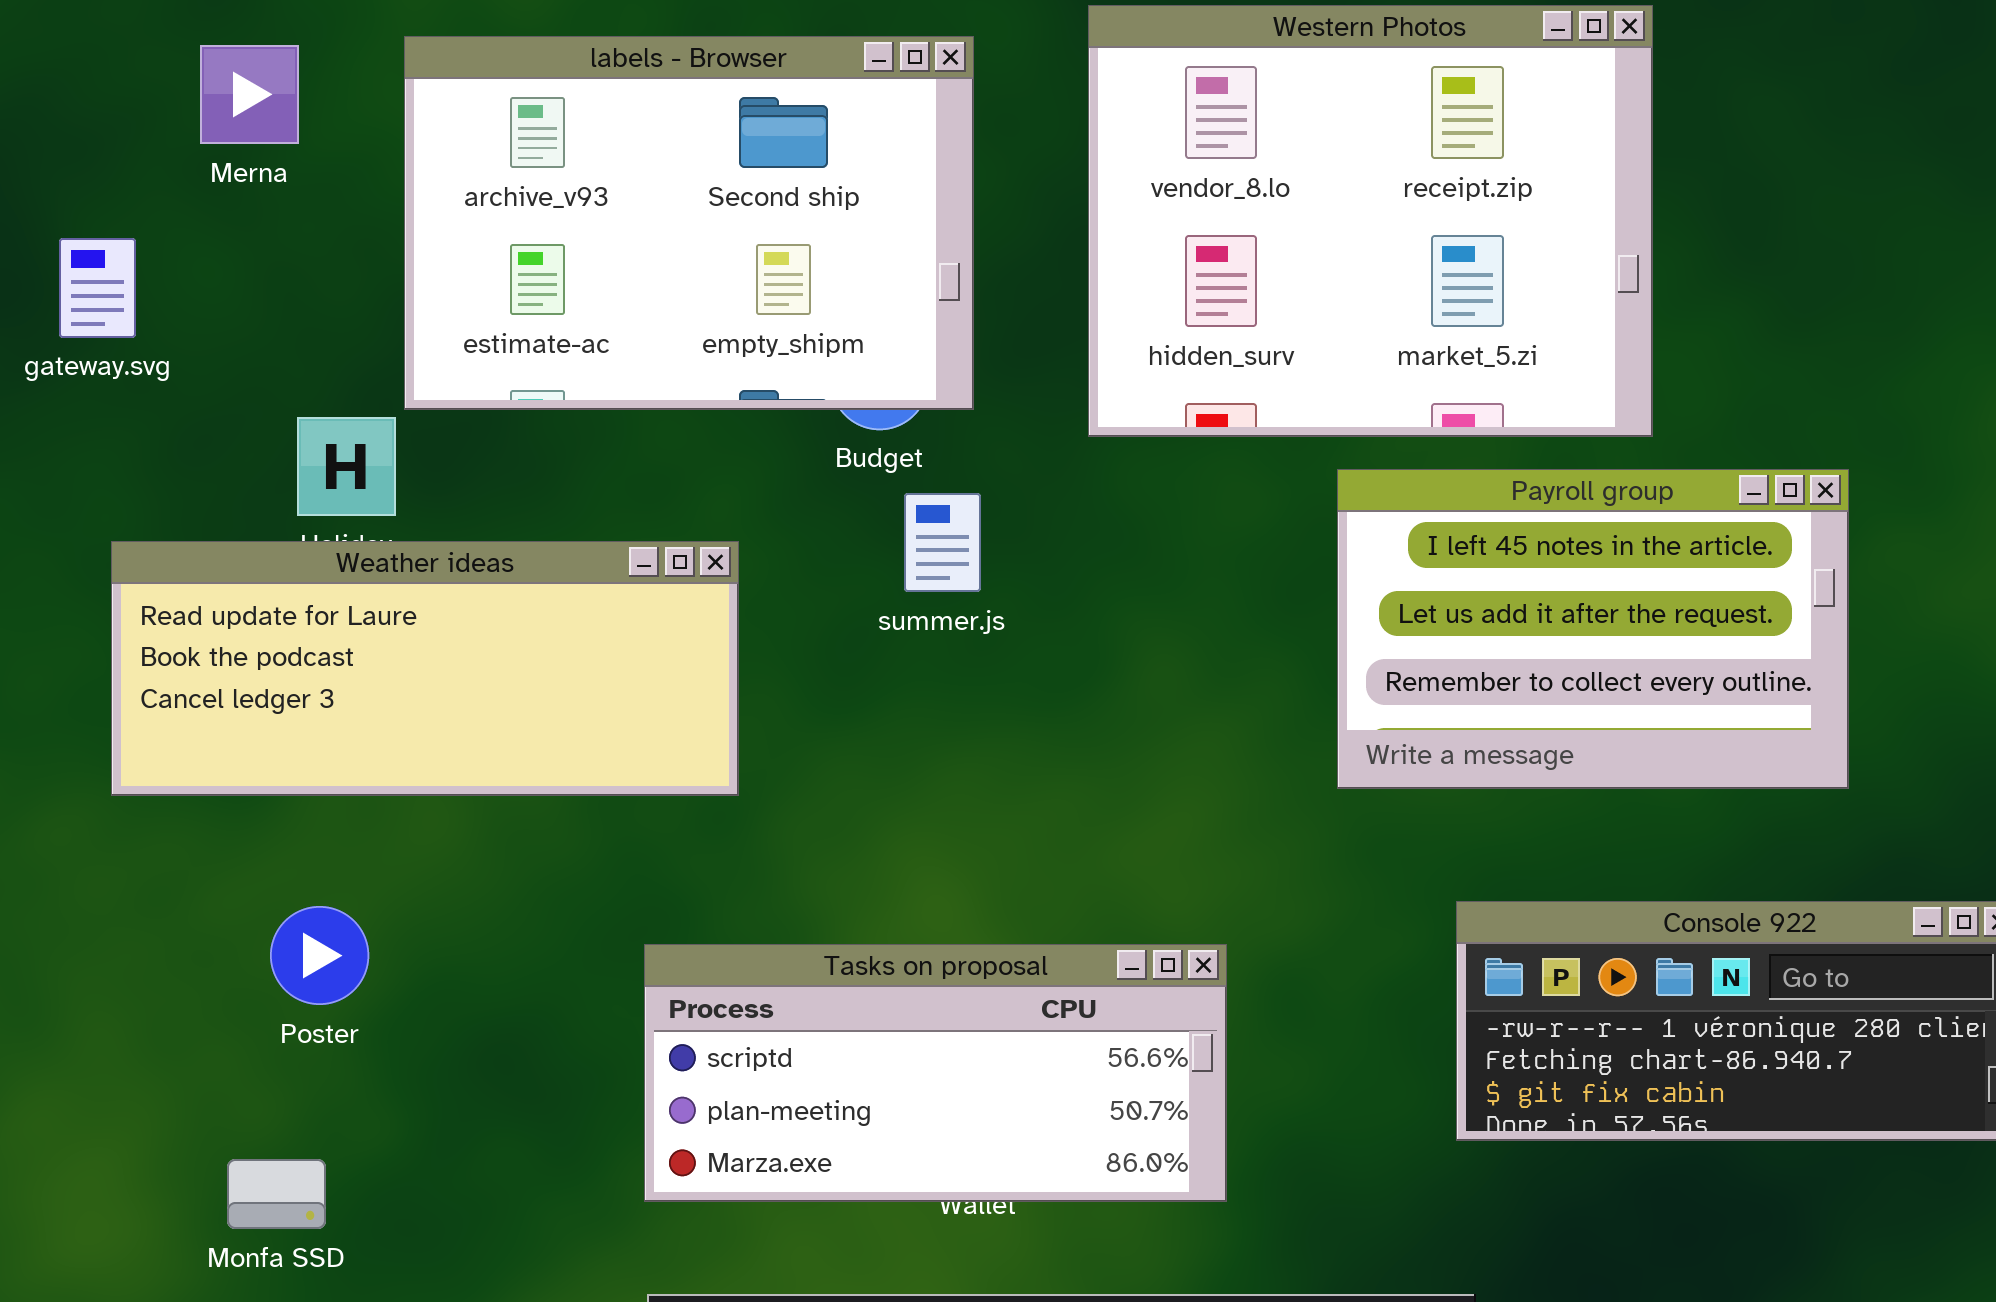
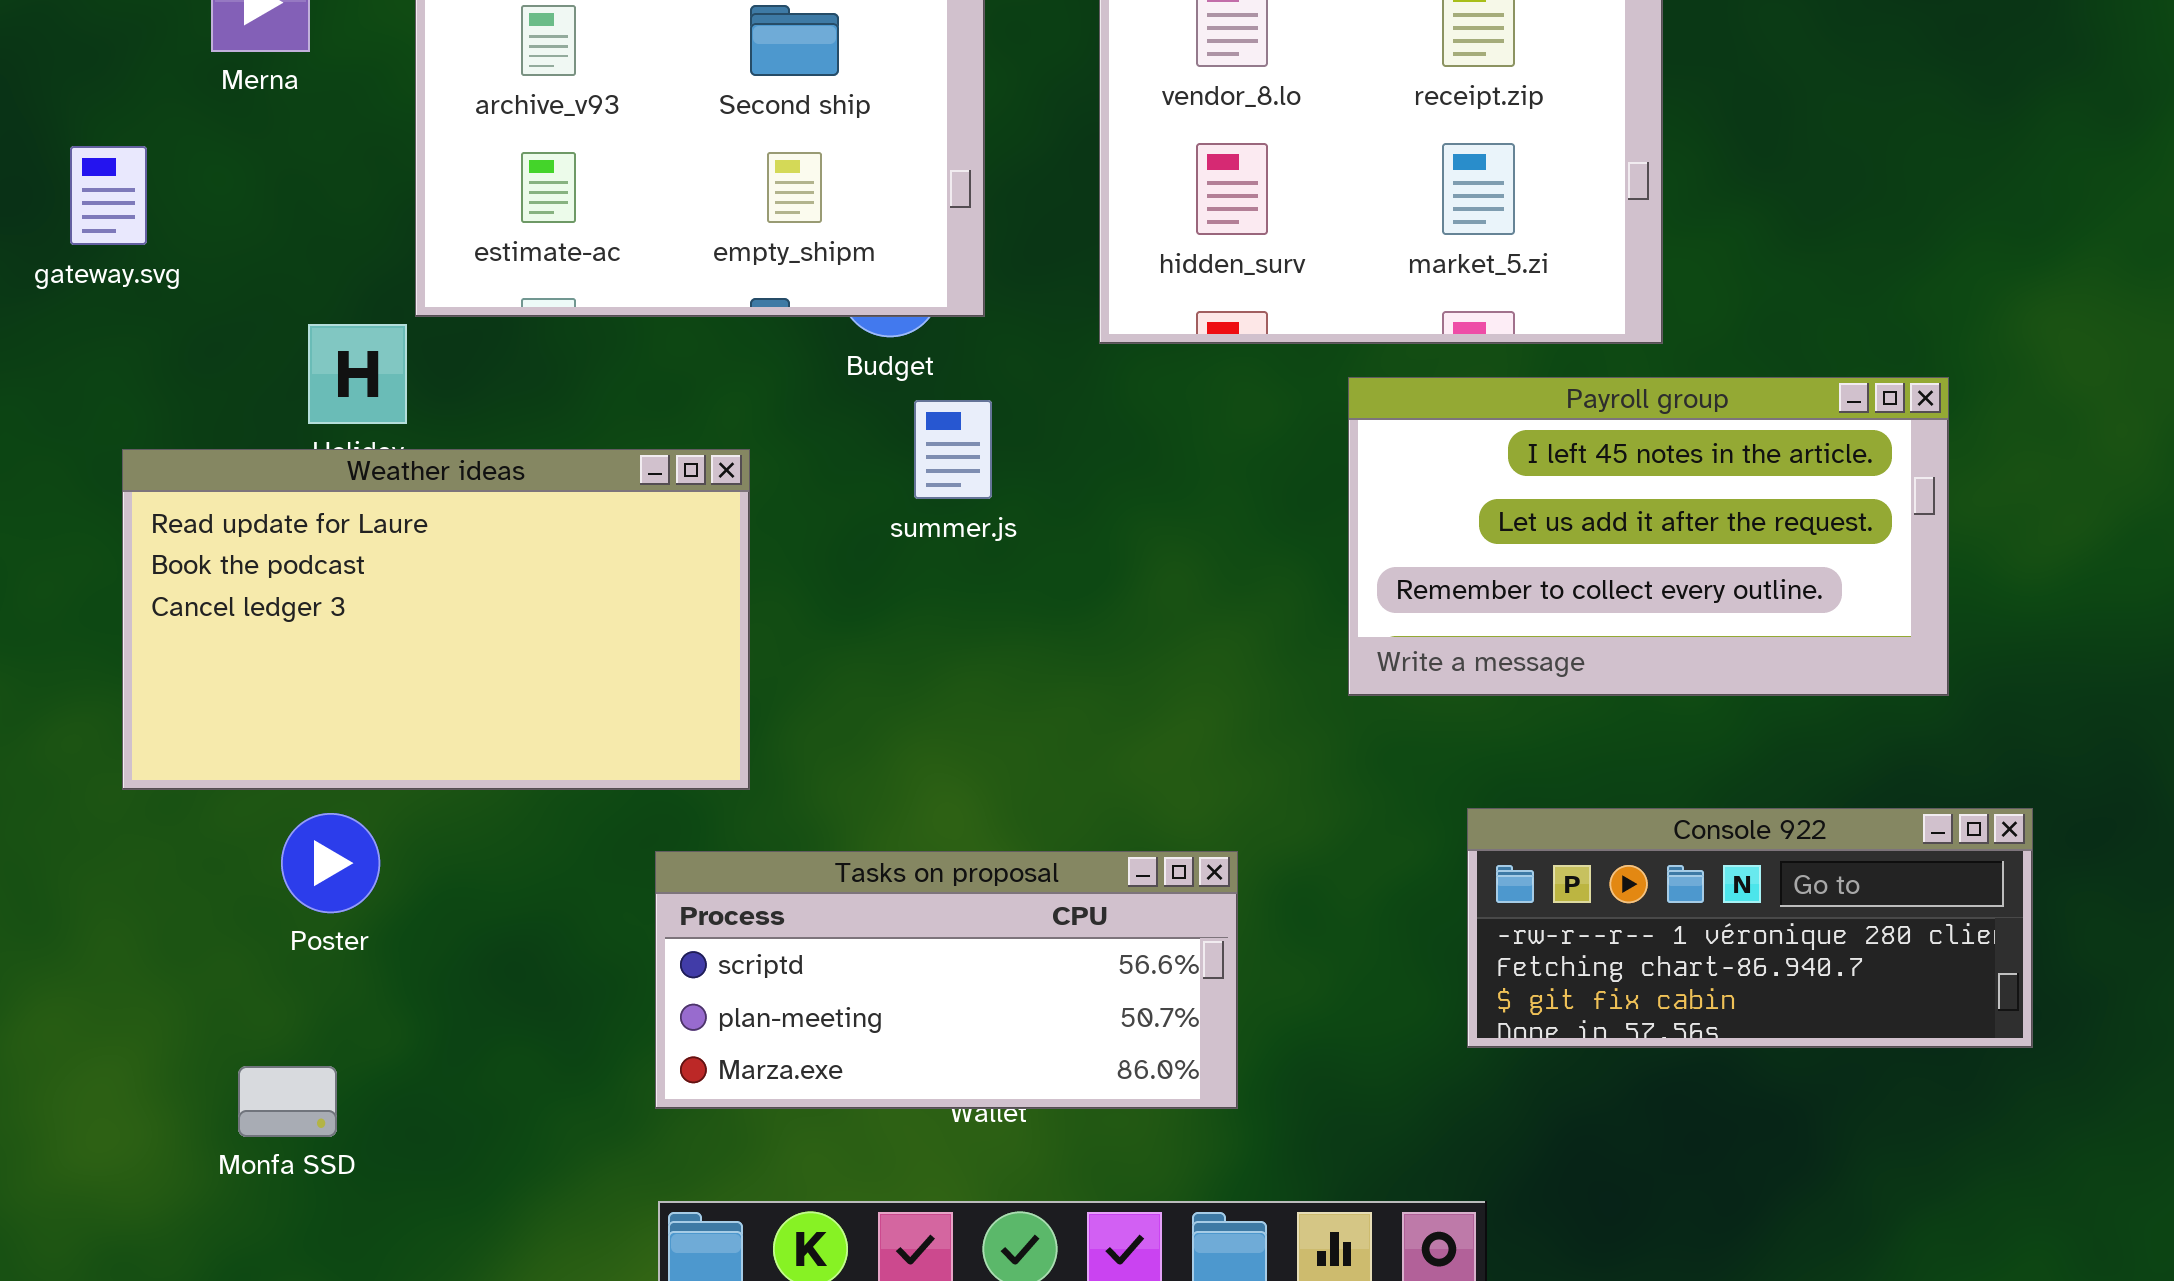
Payroll group: [1337,469,1849,789] -> [1348,377,1949,696], resized
Weather ideas: [111,541,739,796] -> [122,449,750,790], resized

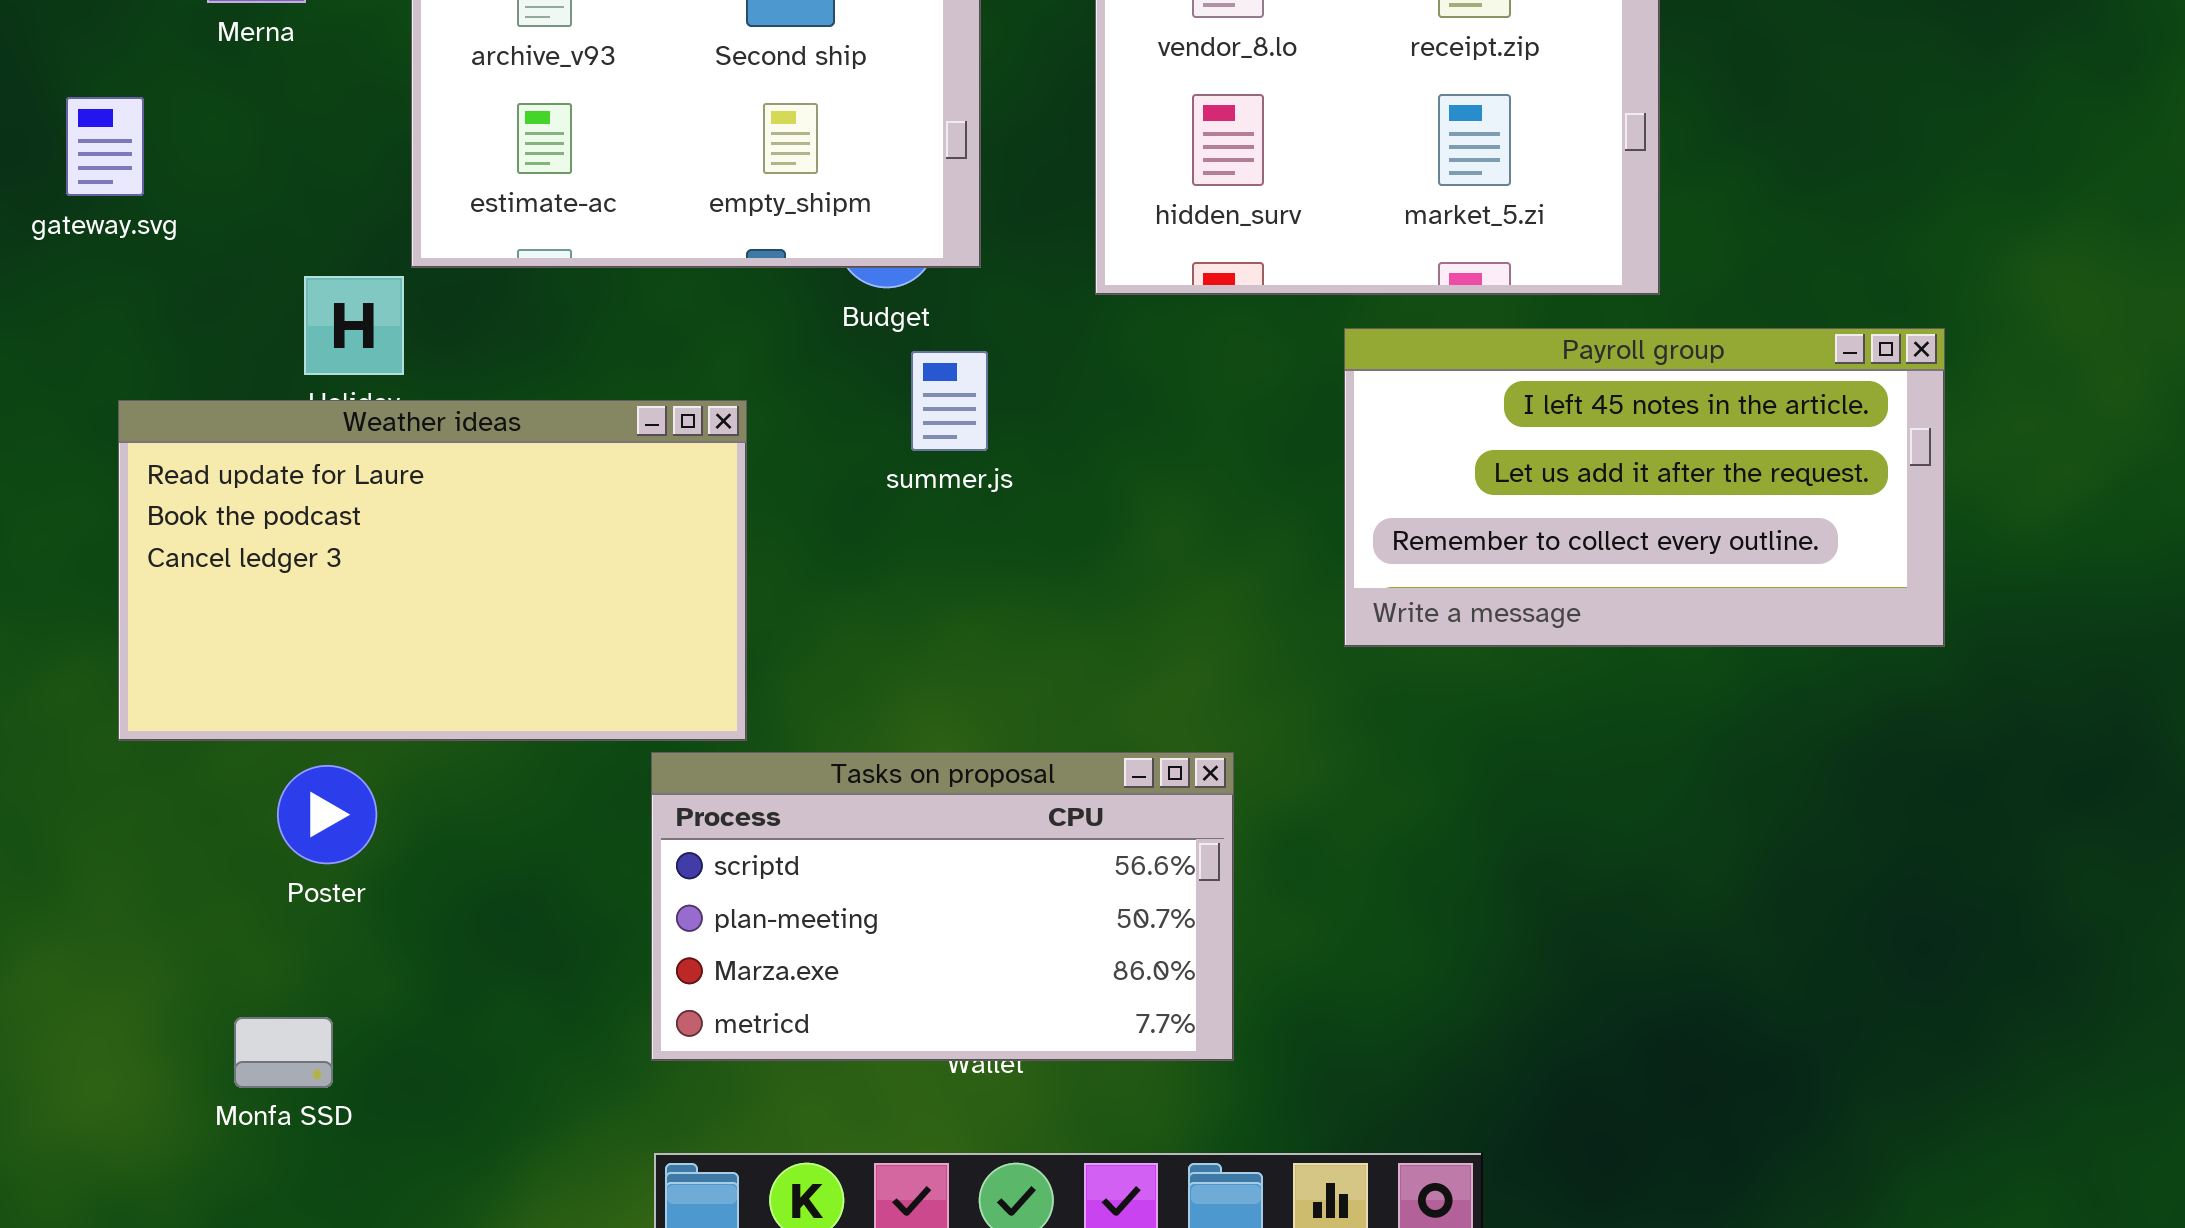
Console 922: [1467,808,2033,1048] -> none, closed
Tasks on proposal: [655,851,1238,1109] -> [651,752,1234,1061], resized

